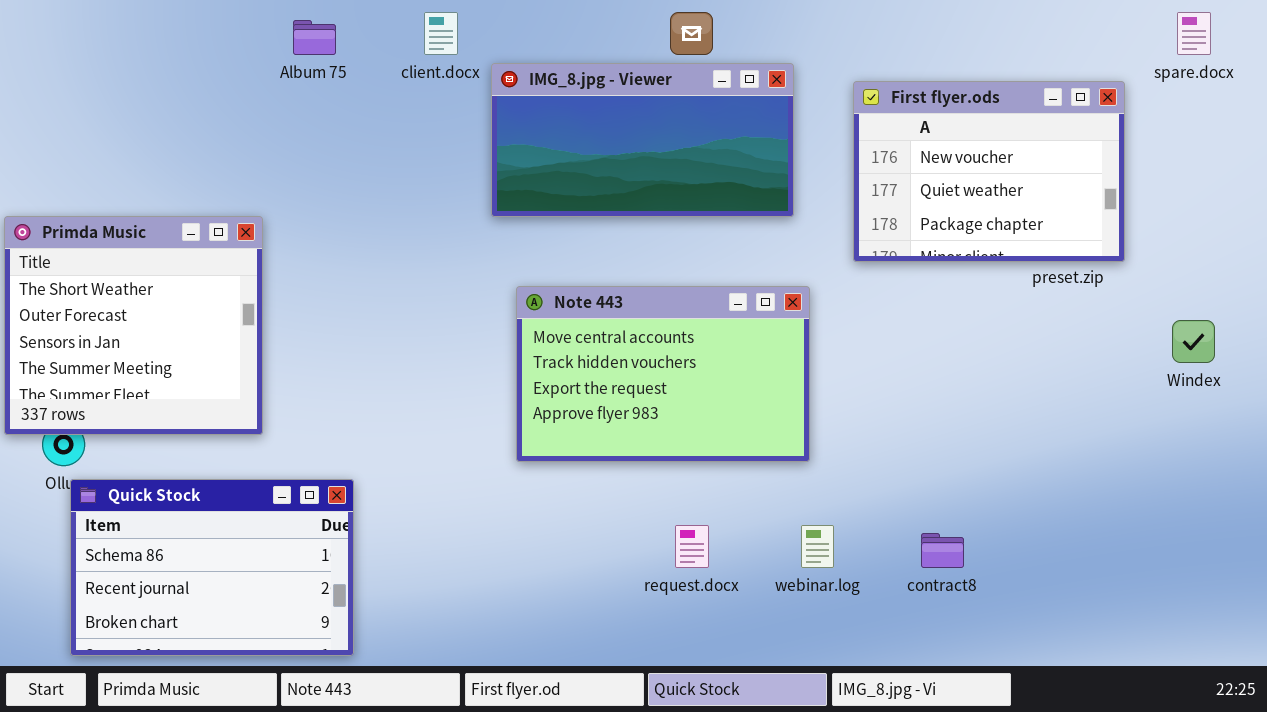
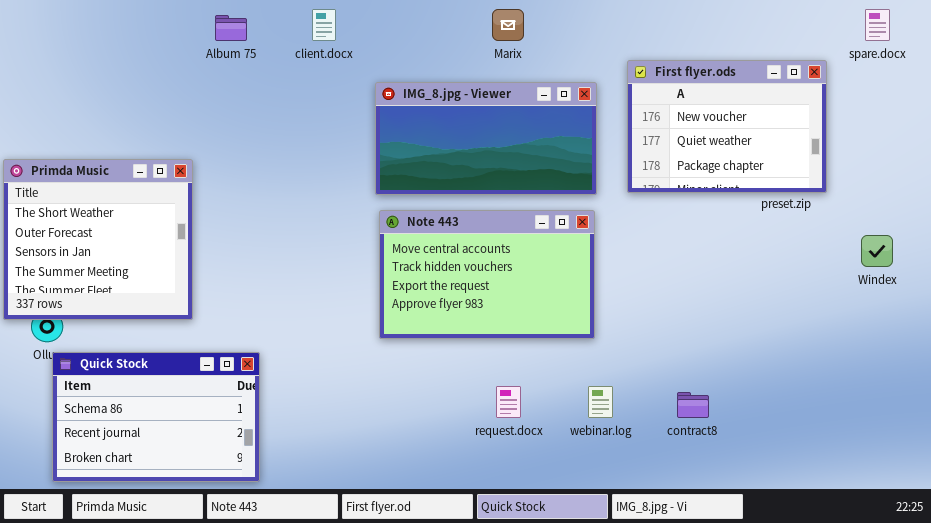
IMG_8.jpg - Viewer: [491,63,794,217] -> [375,82,597,195], moved

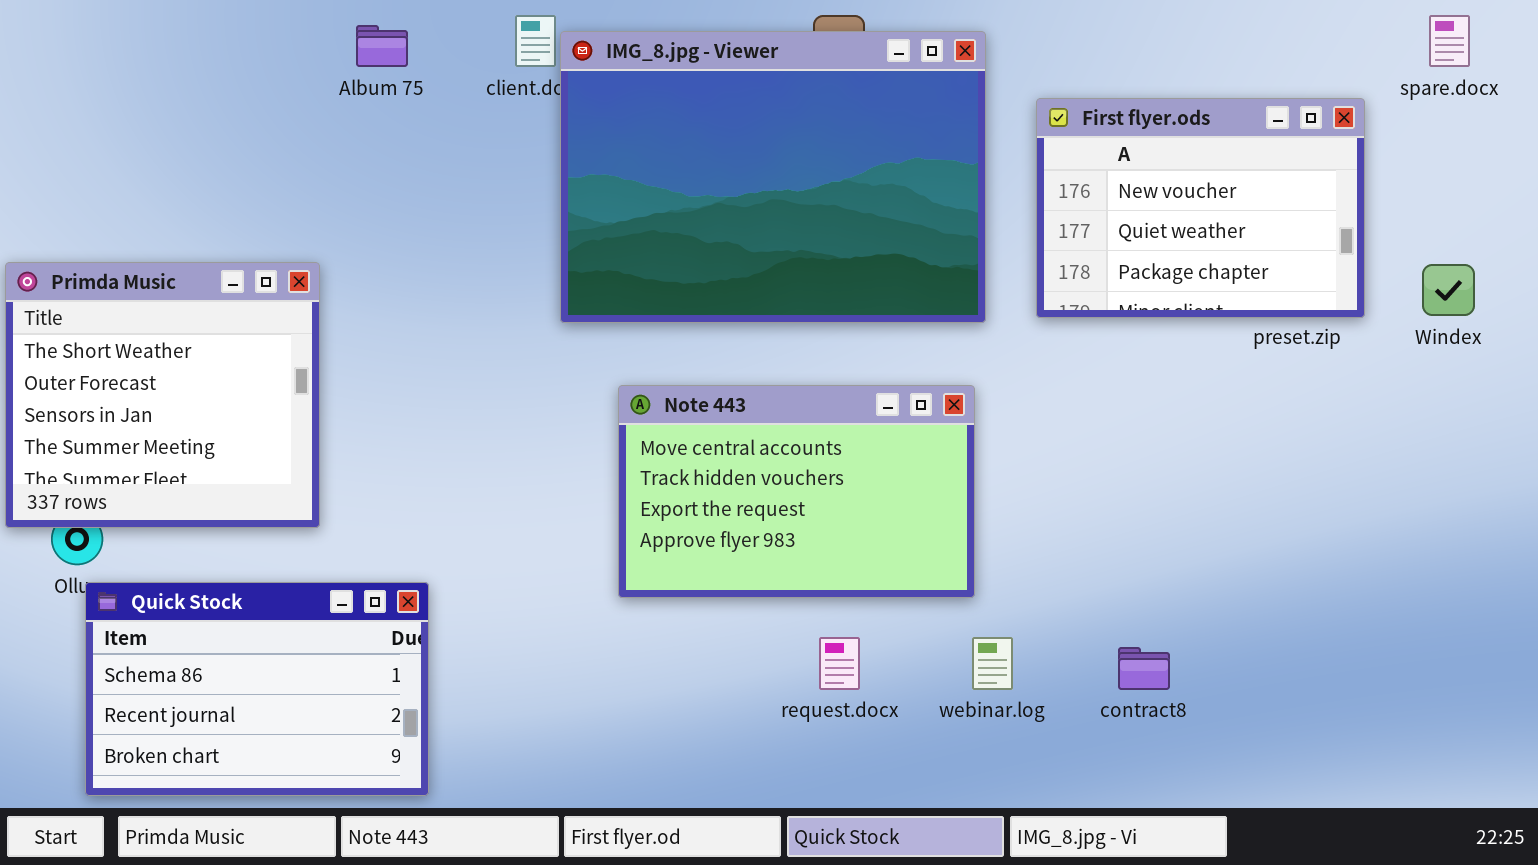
IMG_8.jpg - Viewer: [375,82,597,195] -> [560,31,986,323], resized
Note 443: [379,210,595,339] -> [618,385,975,598], moved
Windex: [861,235,893,267] -> [1422,264,1475,316], moved

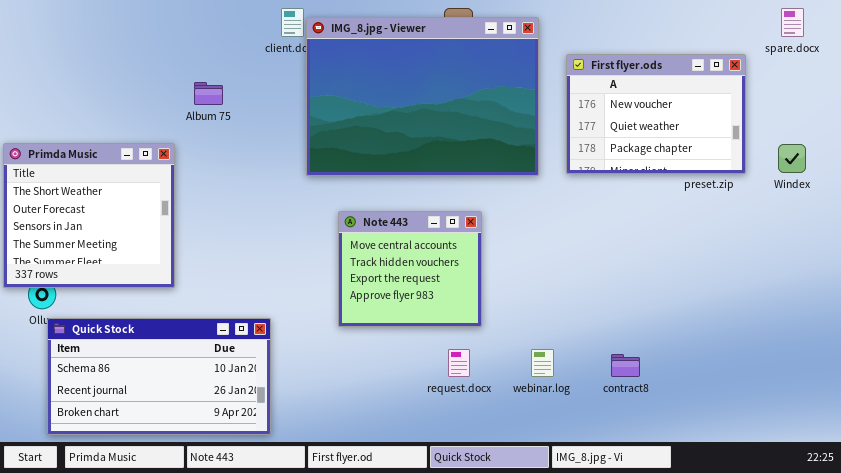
Album 75: [356,25,408,67] -> [194,82,223,105], moved
Note 443: [618,385,975,598] -> [338,211,482,327], resized
Quick Stock: [85,582,429,796] -> [47,318,271,435], resized

